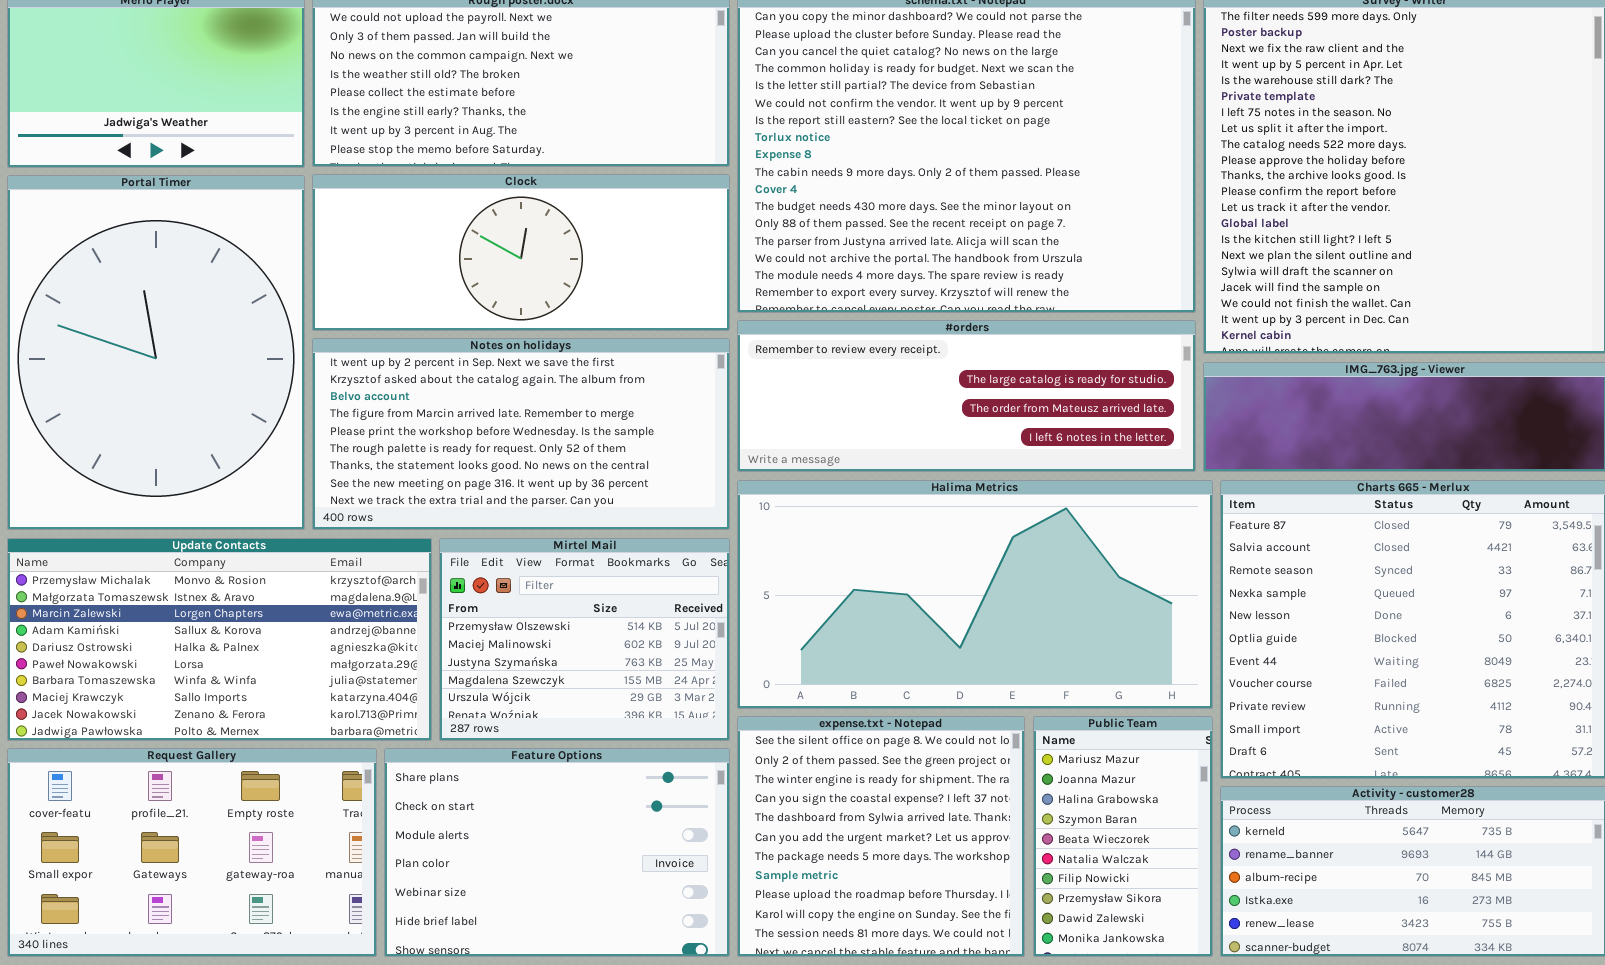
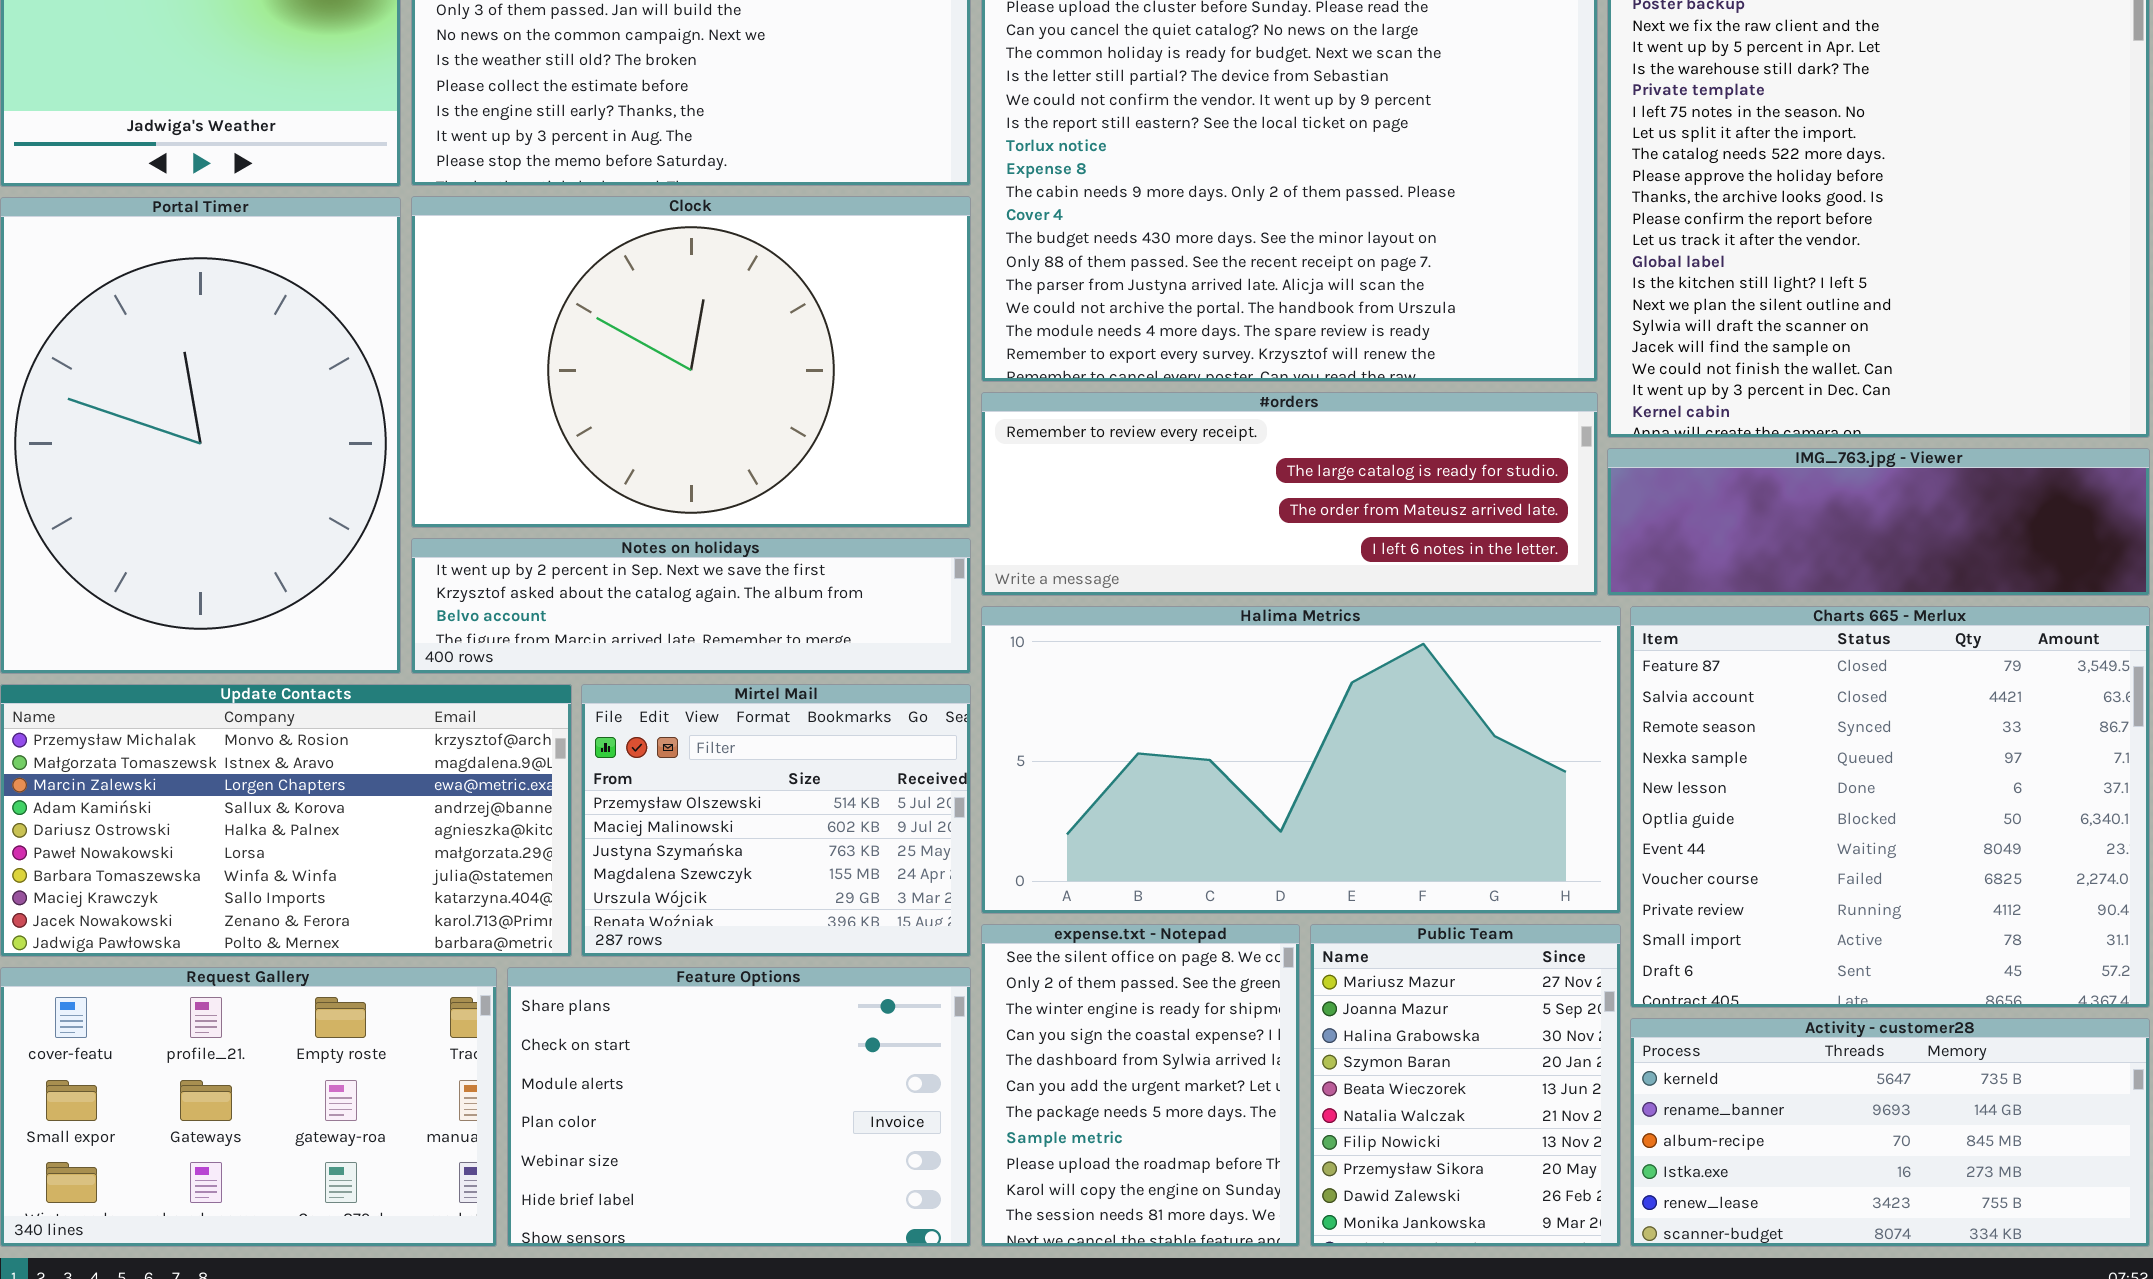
Clock: [312,174,730,331] -> [411,196,971,528], resized
Notes on holidays: [312,338,730,530] -> [411,538,971,674], resized
expense.txt - Notepad: [737,716,1025,957] -> [981,924,1300,1247], resized
Public Team: [1033,716,1213,957] -> [1310,924,1621,1247], resized

